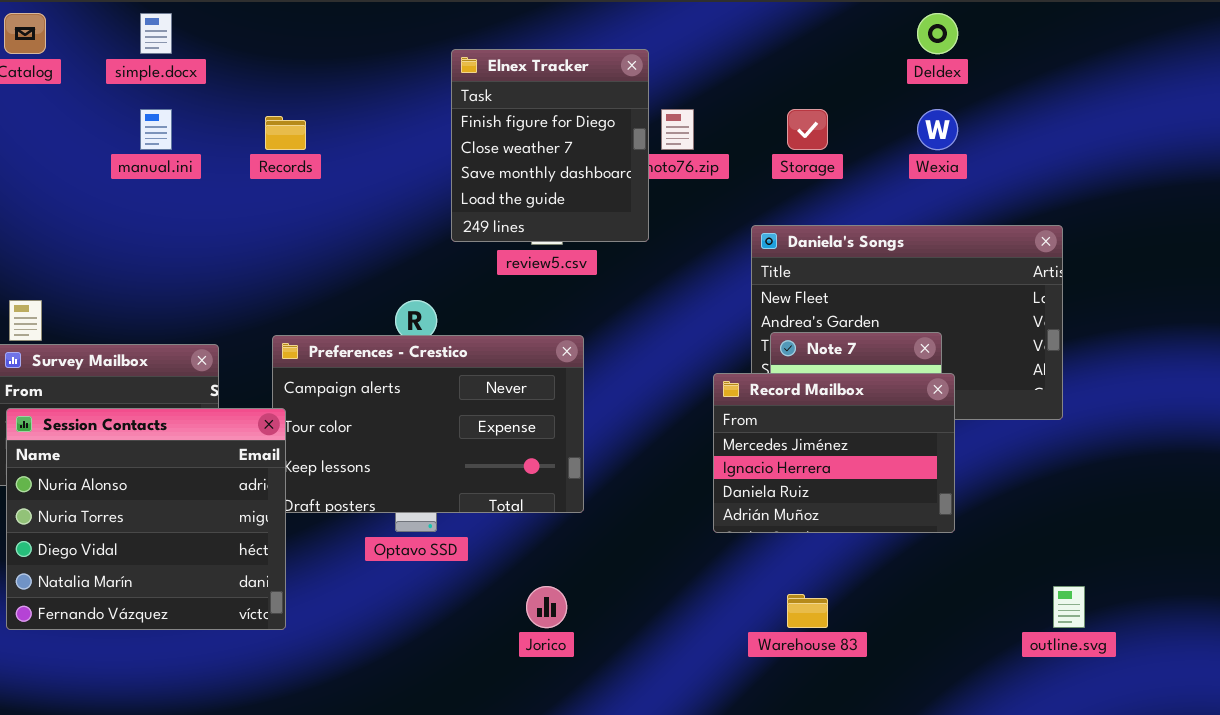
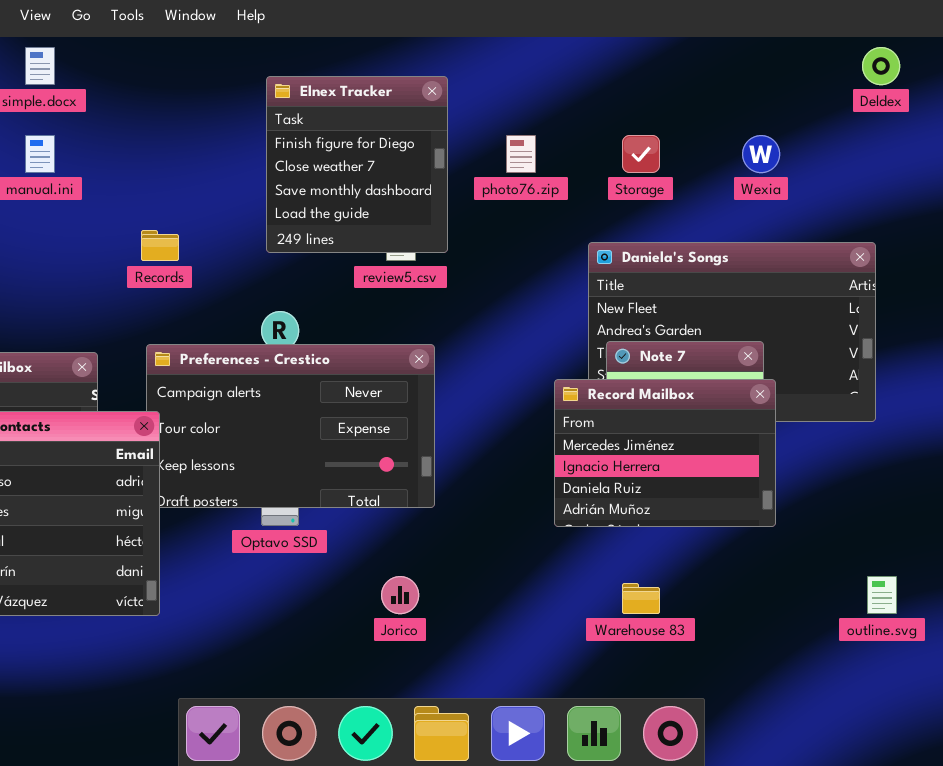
Deldex: [917,13,958,54] -> [862,47,900,85], moved
Elnex Tracker: [451,49,649,242] -> [266,76,448,253], moved
Records: [265,116,306,150] -> [141,230,179,261], moved

